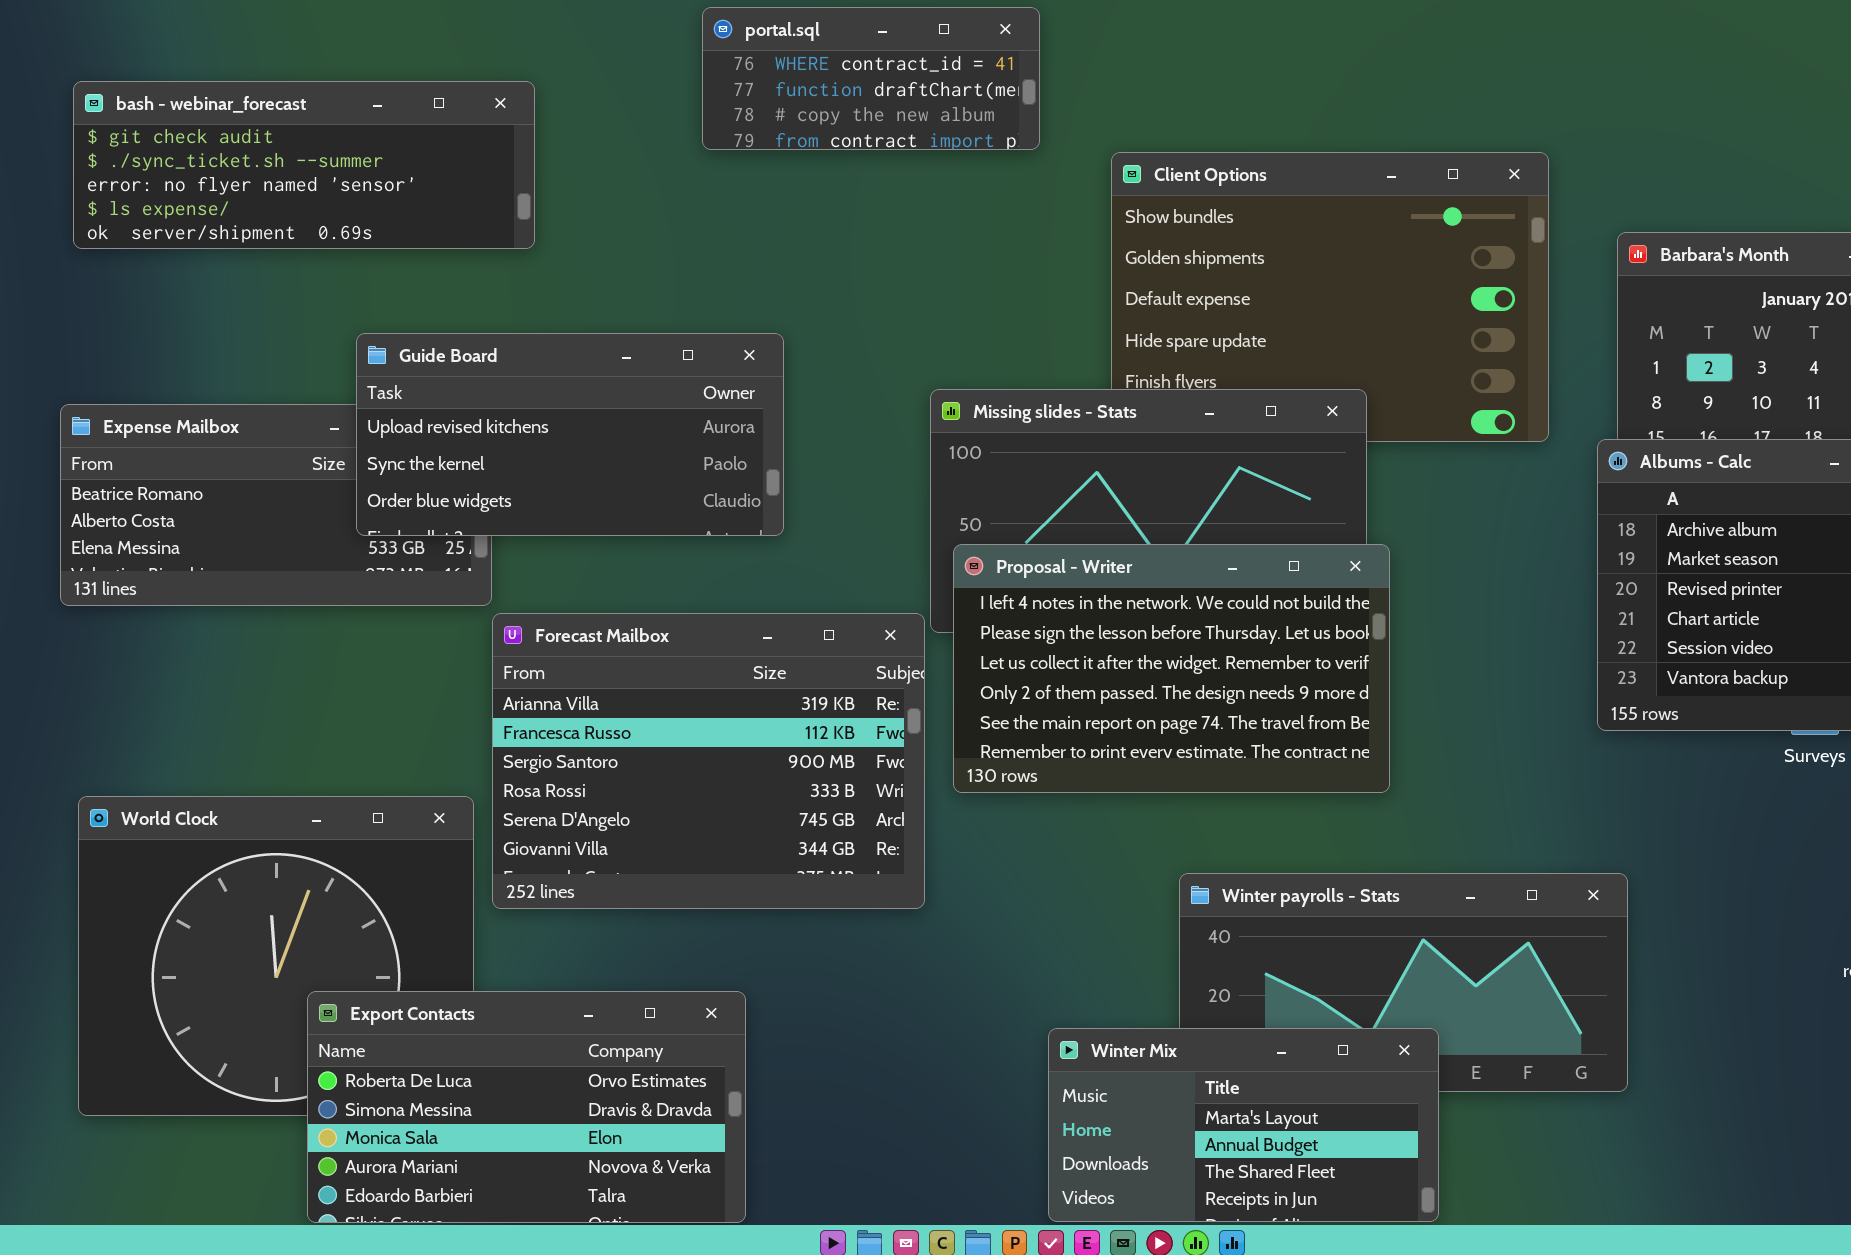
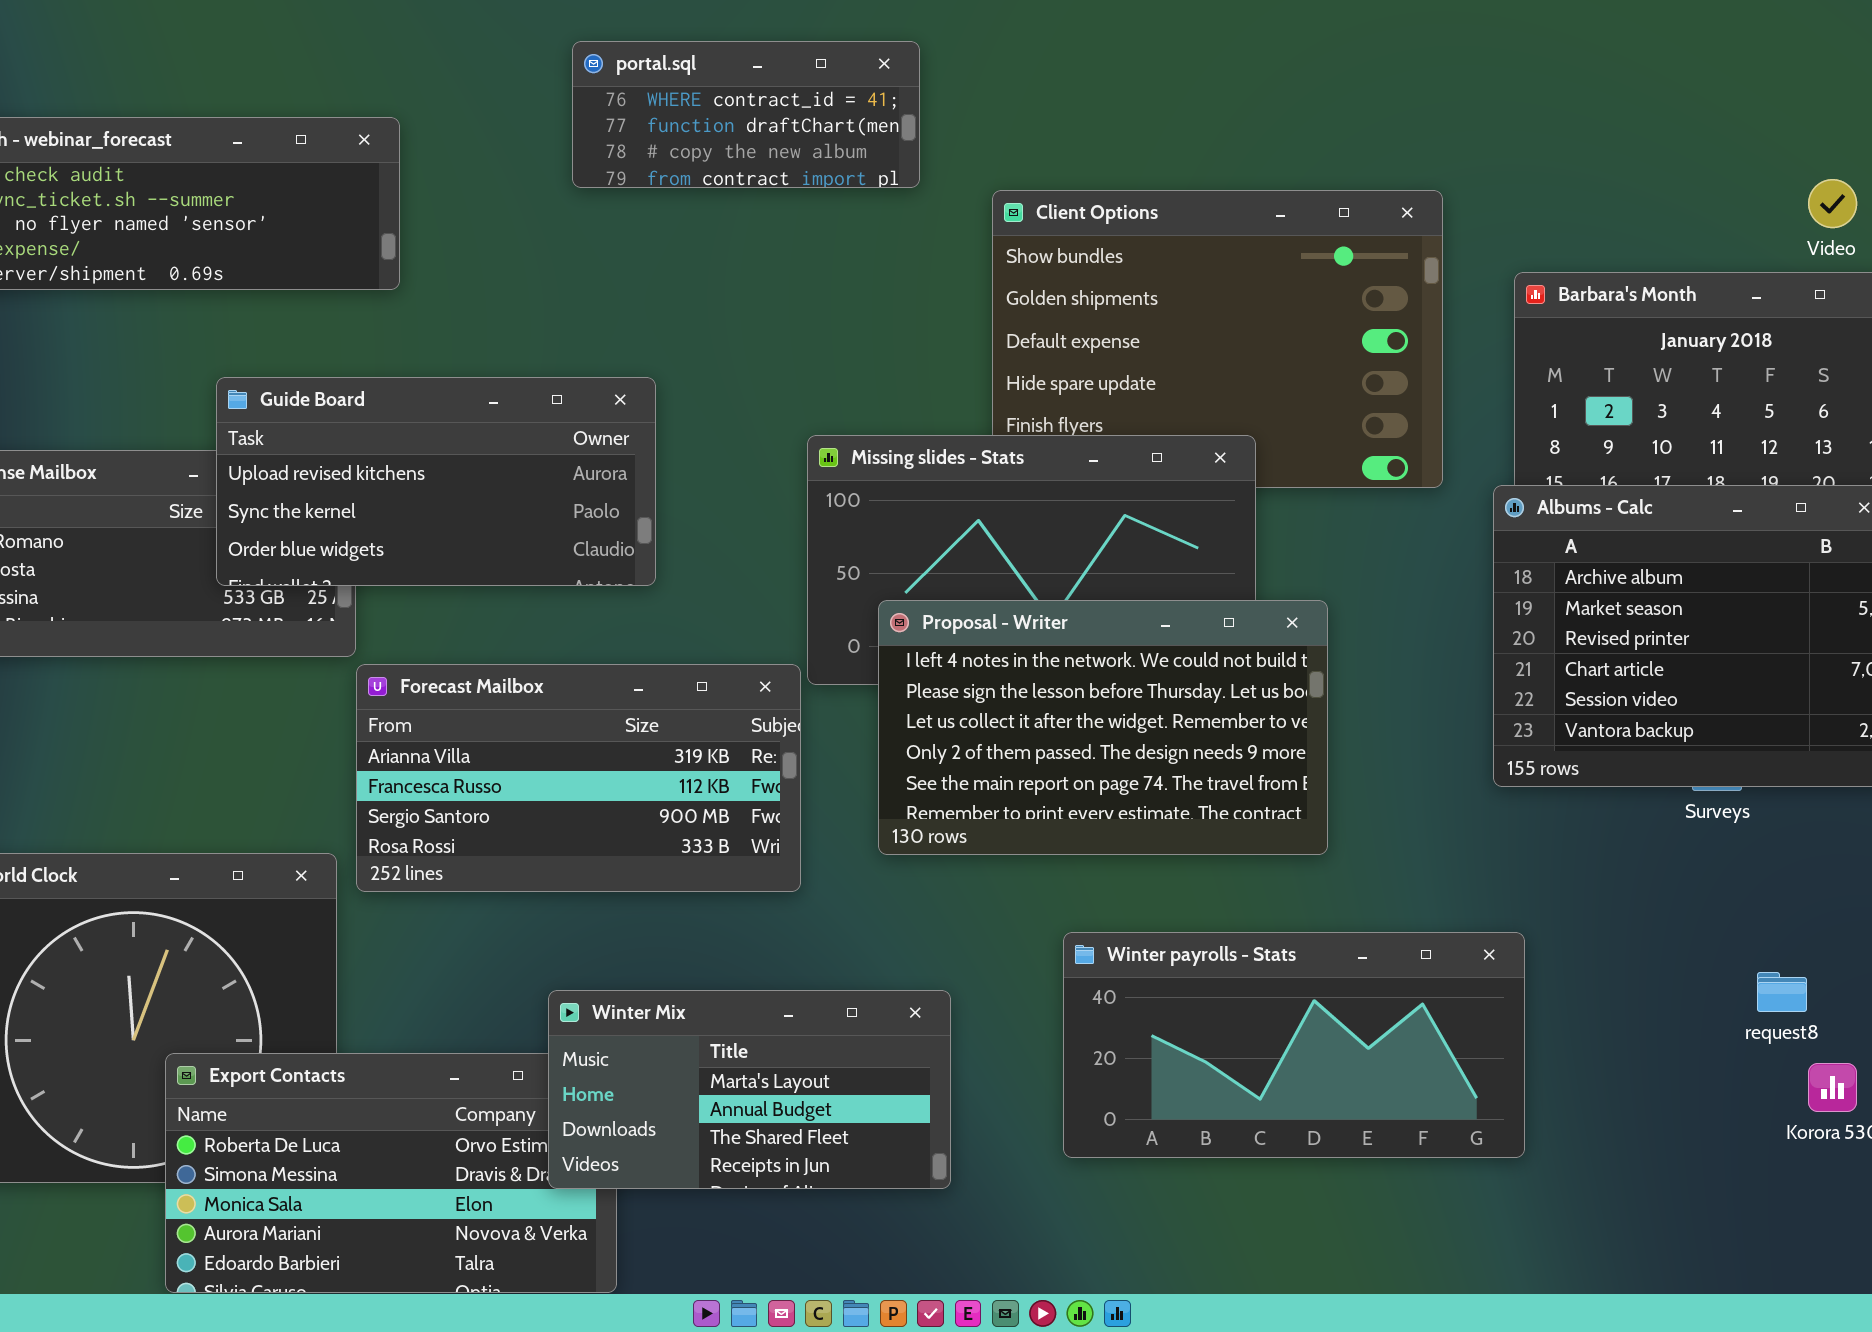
Proposal - Writer: [953,544,1390,793] -> [878,600,1328,855], moved
Forecast Mailbox: [492,613,925,909] -> [356,664,801,892], resized
Winter Mix: [1048,1028,1439,1222] -> [548,990,951,1189], moved

